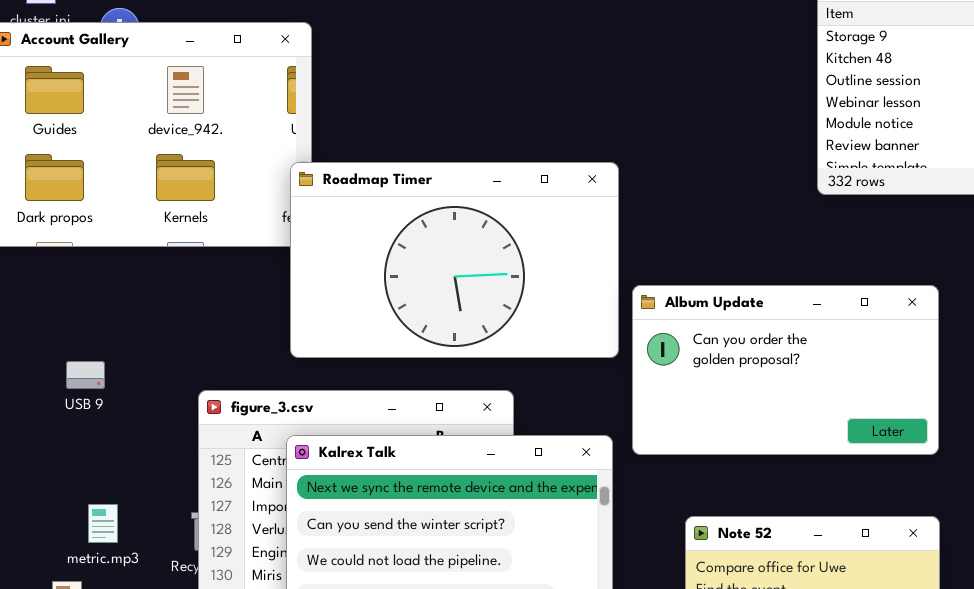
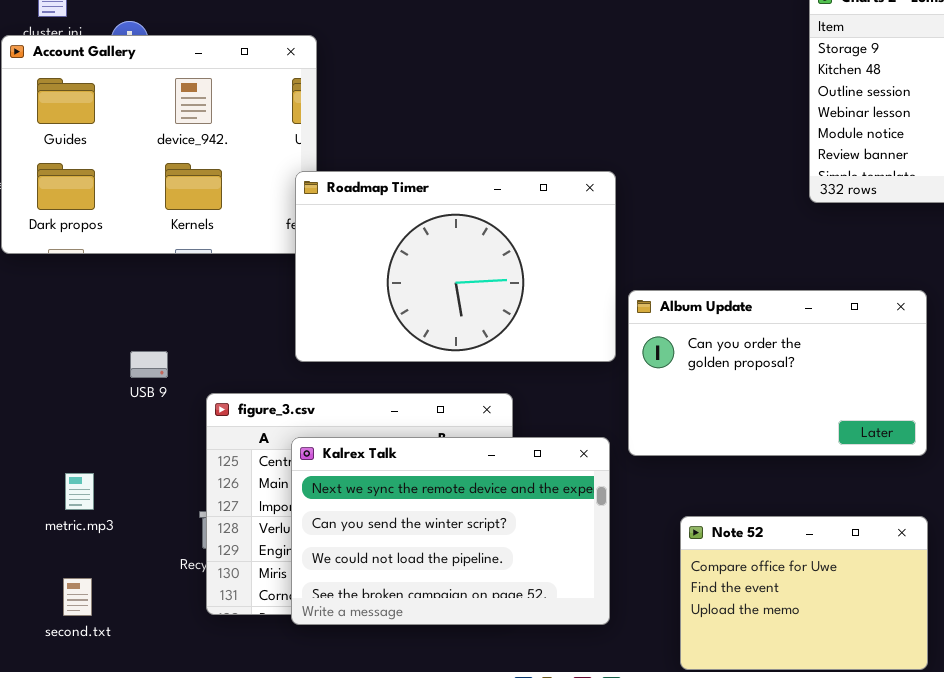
USB 9: [66,361,105,389] -> [130,351,168,378], moved
metric.mp3: [88,504,118,543] -> [65,473,94,510], moved

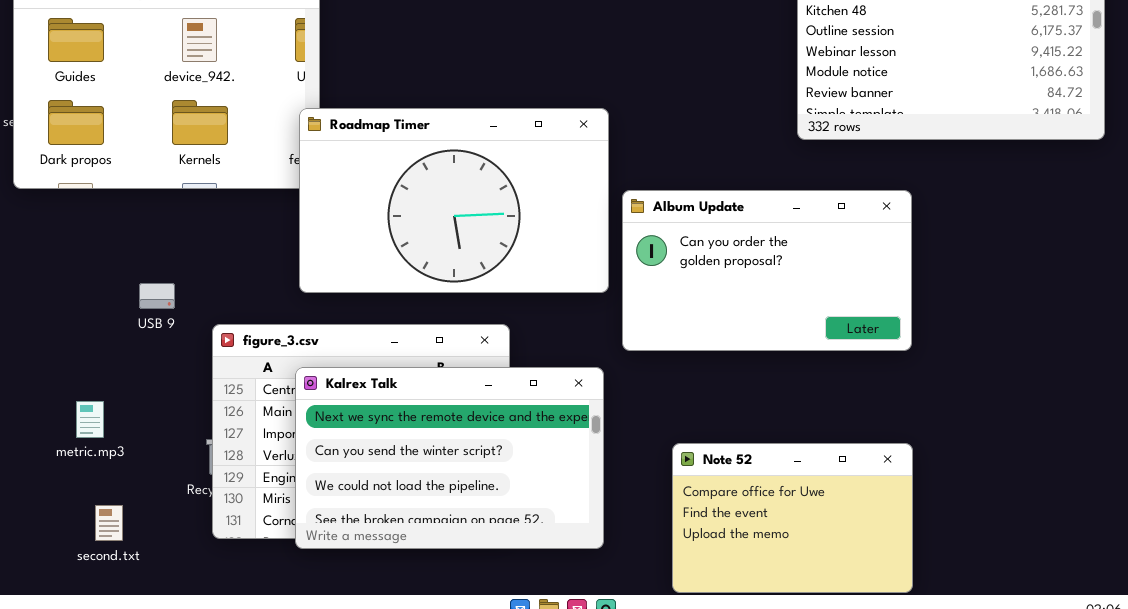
Album Update: [628,290,927,456] -> [622,190,912,351], moved
second.txt: [63,578,92,616] -> [95,505,123,541], moved

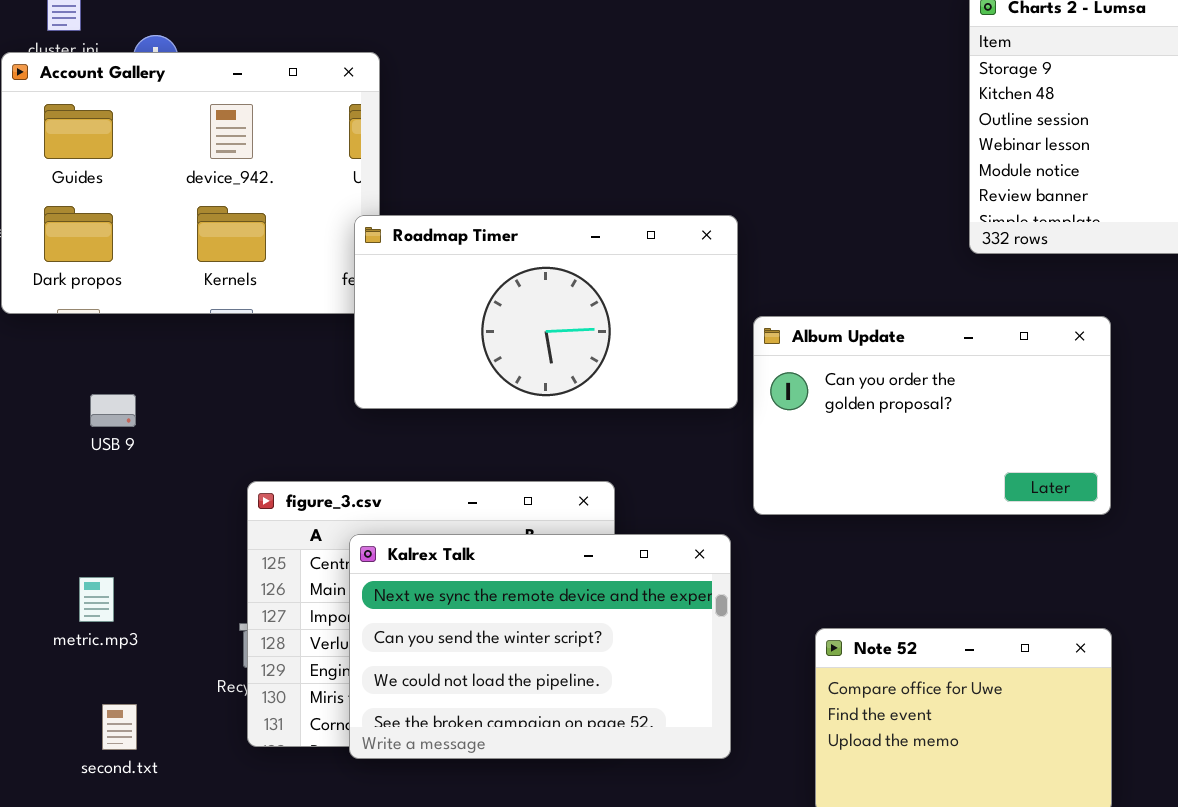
Roadmap Timer: [299,108,609,293] -> [354,215,738,409], resized
USB 9: [139,283,175,309] -> [90,394,136,427], moved

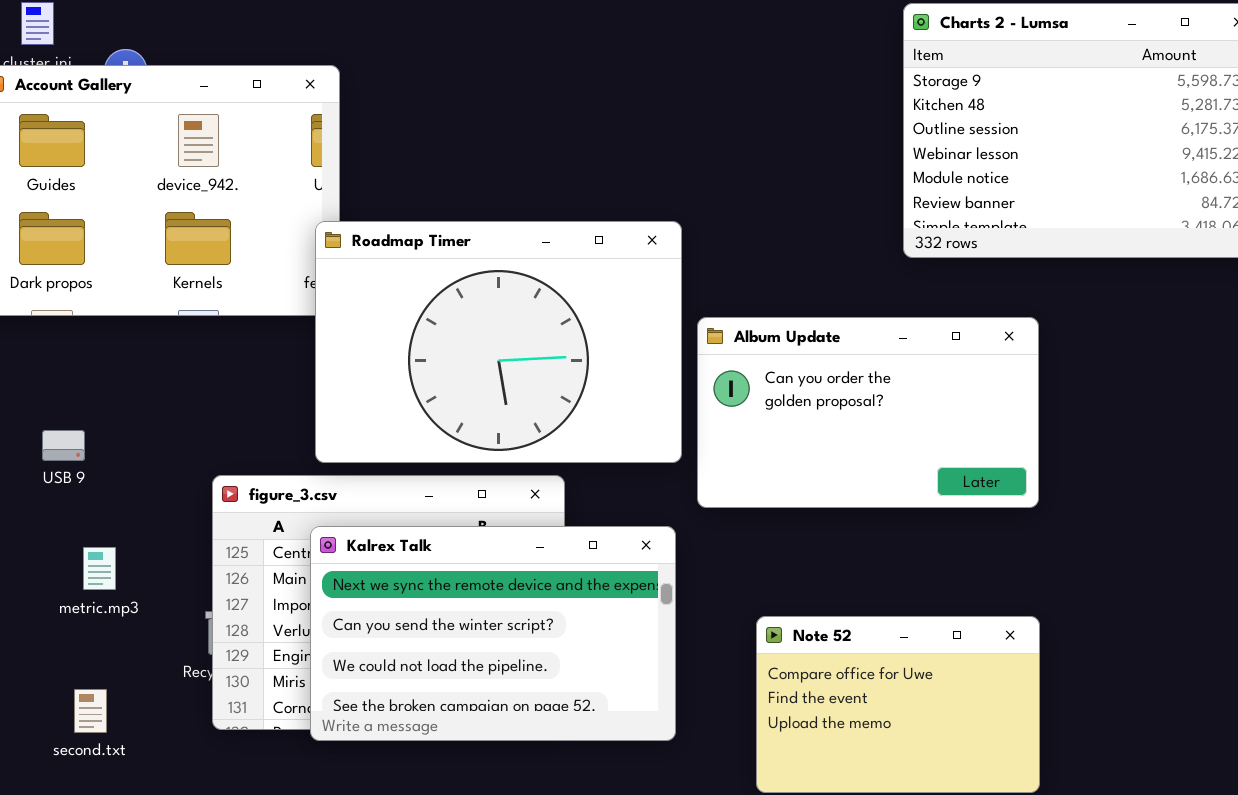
Roadmap Timer: [354,215,738,409] -> [315,221,682,463], resized
USB 9: [90,394,136,427] -> [42,430,85,461], moved
metric.mp3: [79,577,114,622] -> [83,547,116,590], moved

